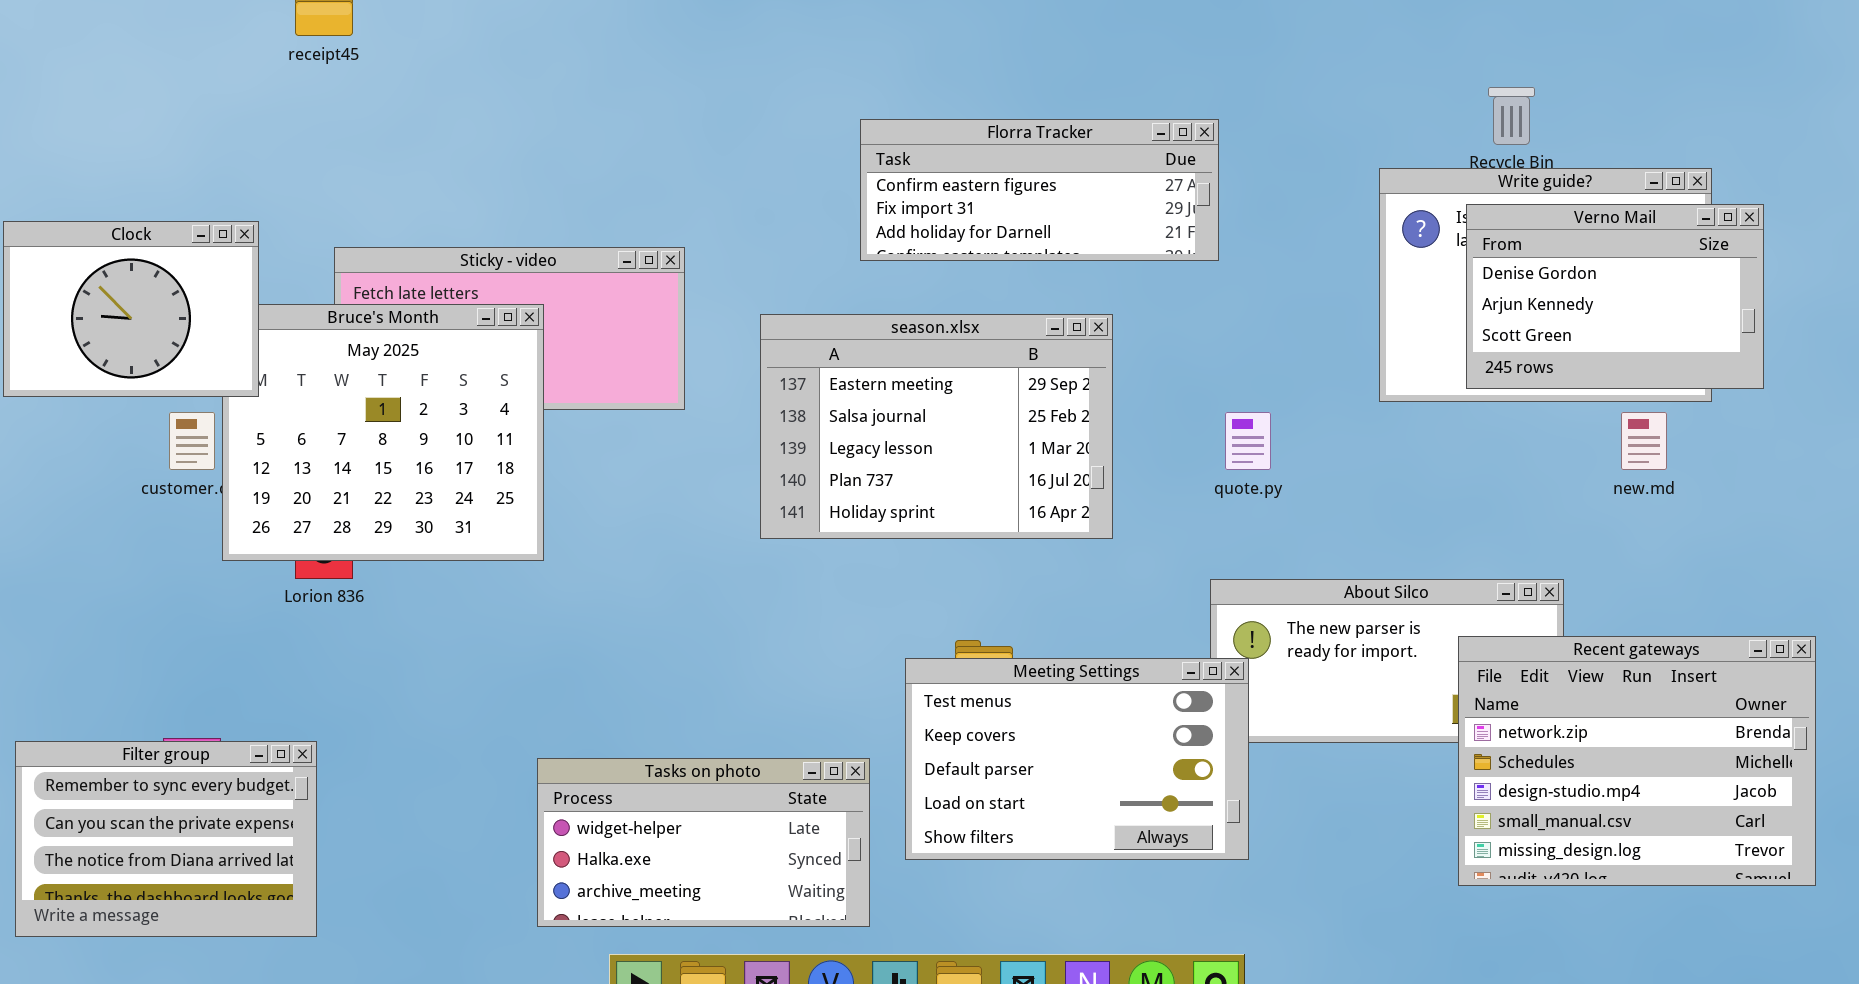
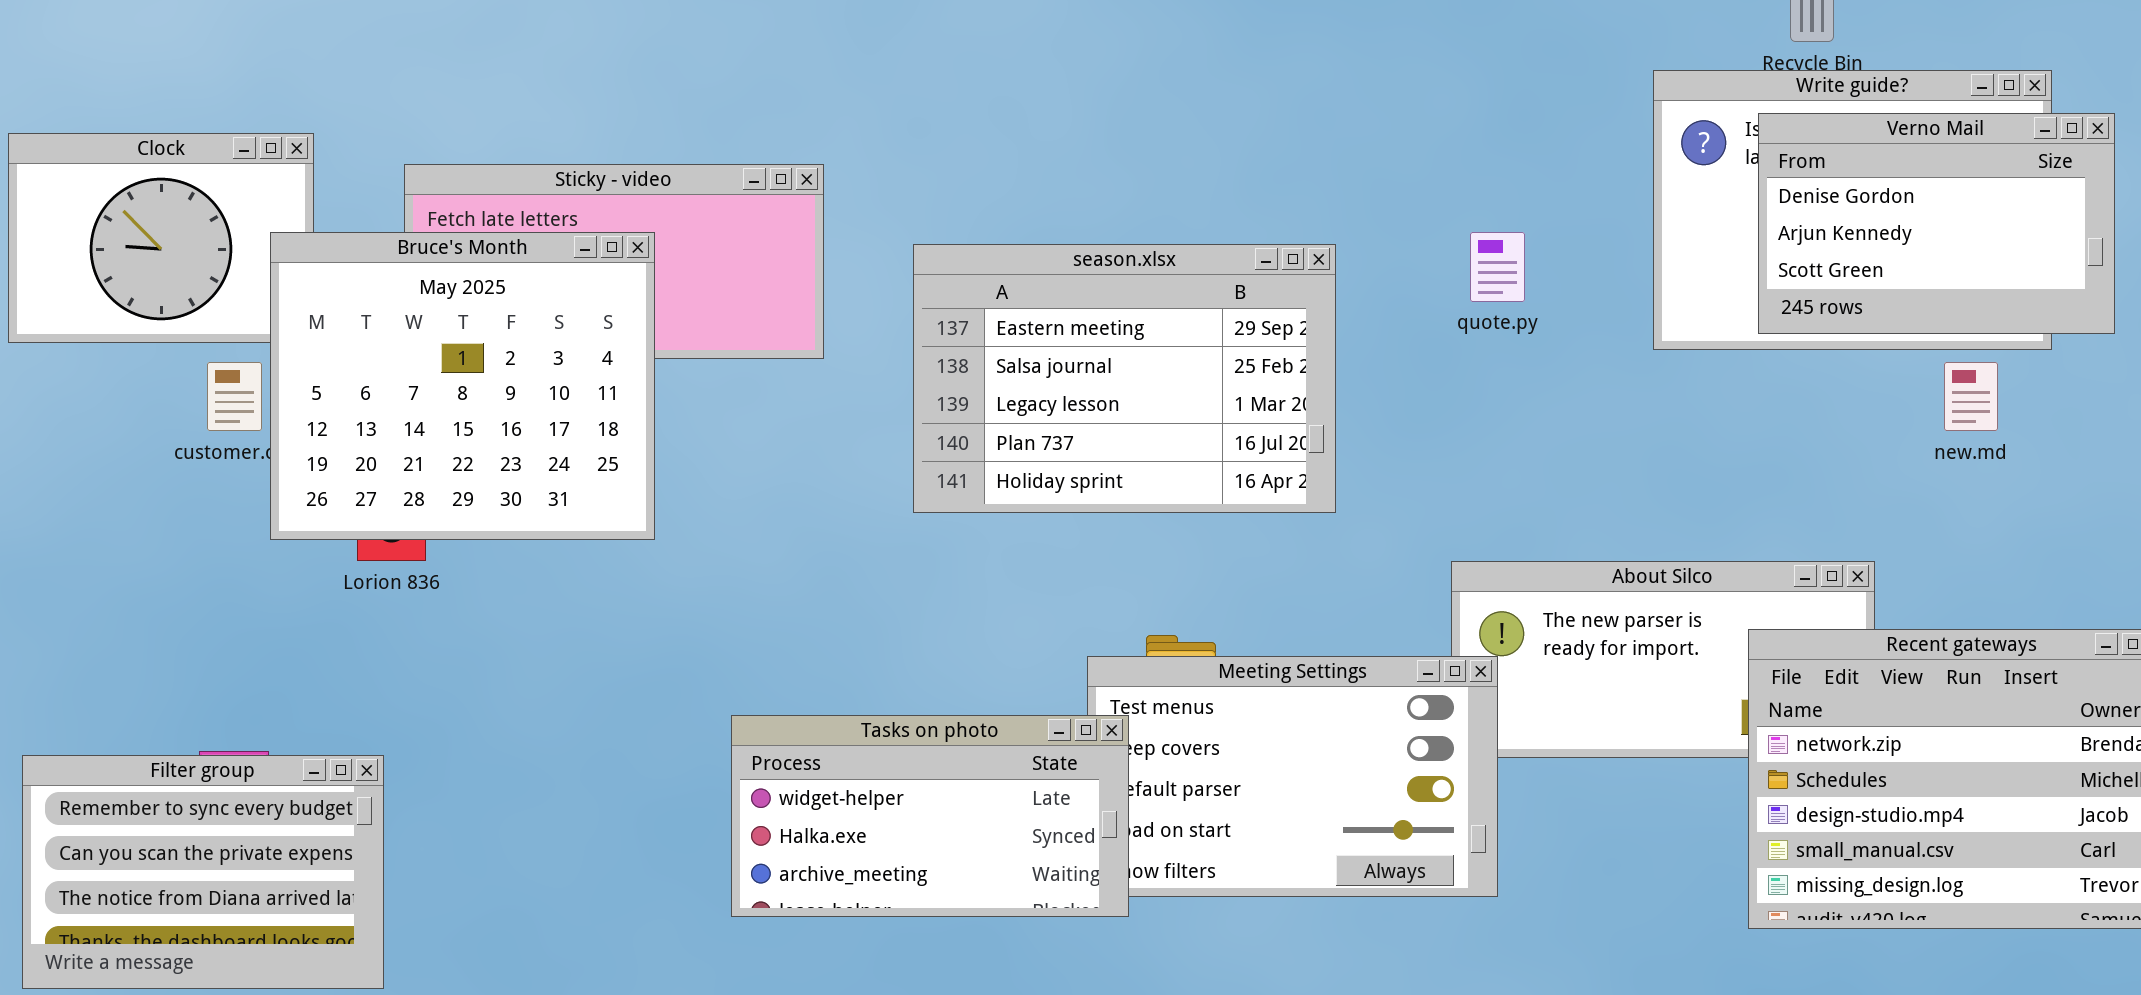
Florra Tracker: [860,119,1219,261] -> none, closed
Bruce's Month: [222,304,544,561] -> [270,232,655,540], raised
quote.py: [1225,412,1271,470] -> [1470,232,1525,302], moved
Tasks on photo: [537,758,870,927] -> [731,715,1129,917], moved

